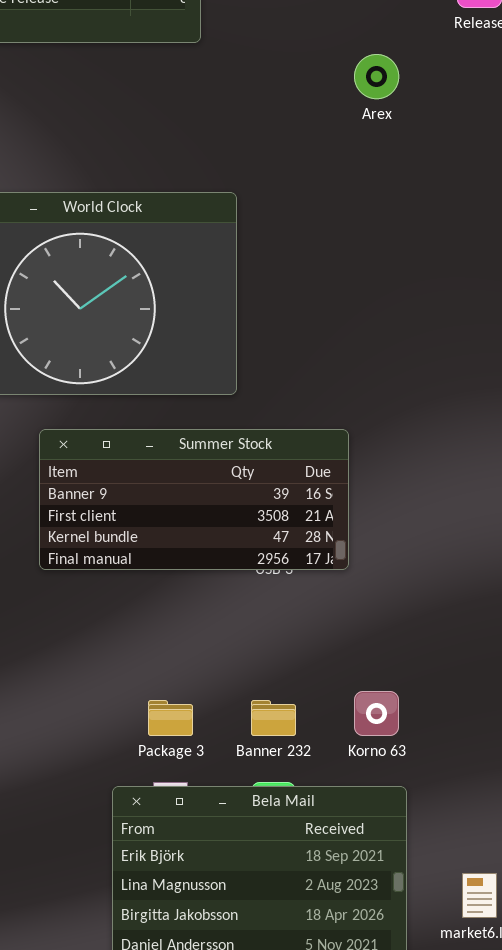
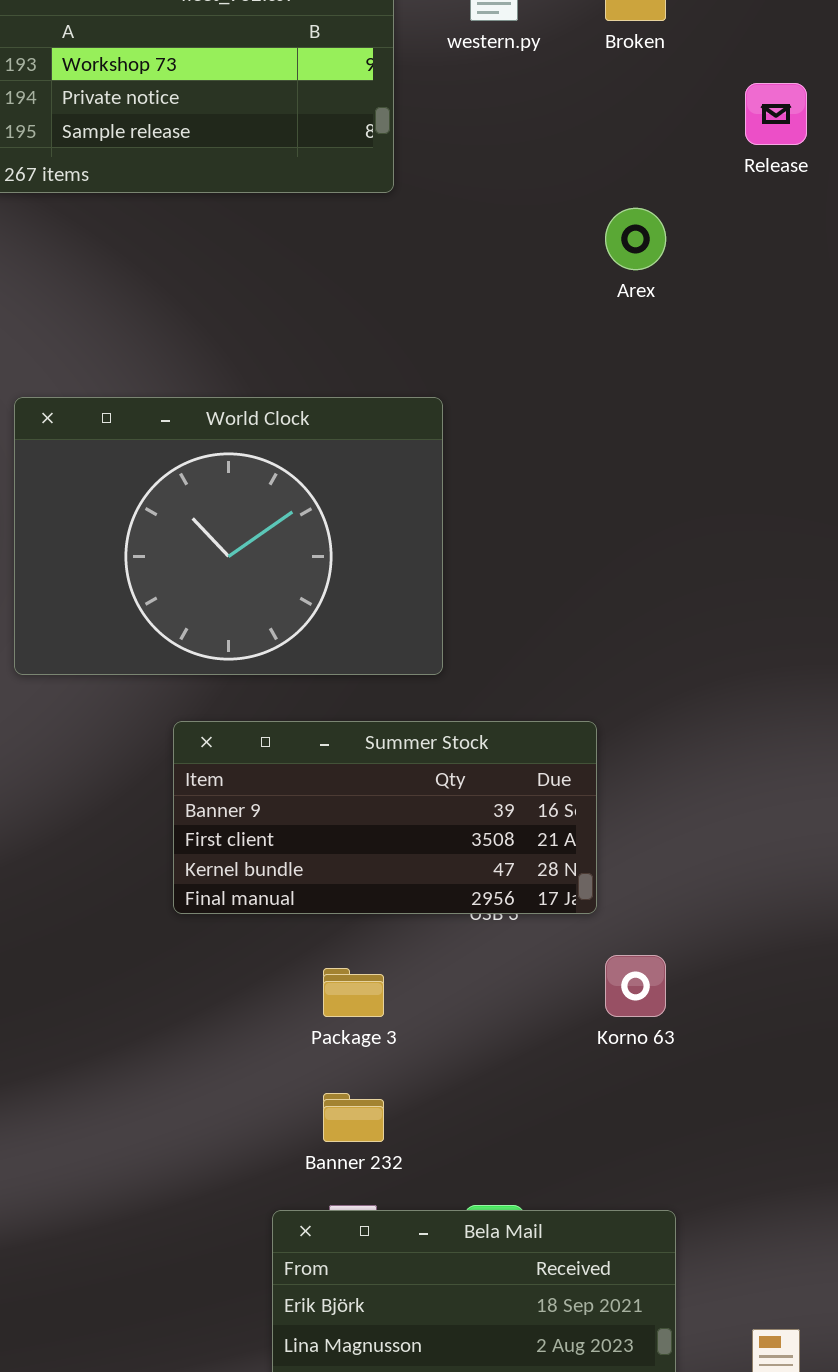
Korno 63: [354,691,399,736] -> [605,955,666,1017], moved
Package 3: [148,700,193,736] -> [323,968,384,1017], moved
Banner 232: [251,700,296,736] -> [323,1093,384,1142], moved

